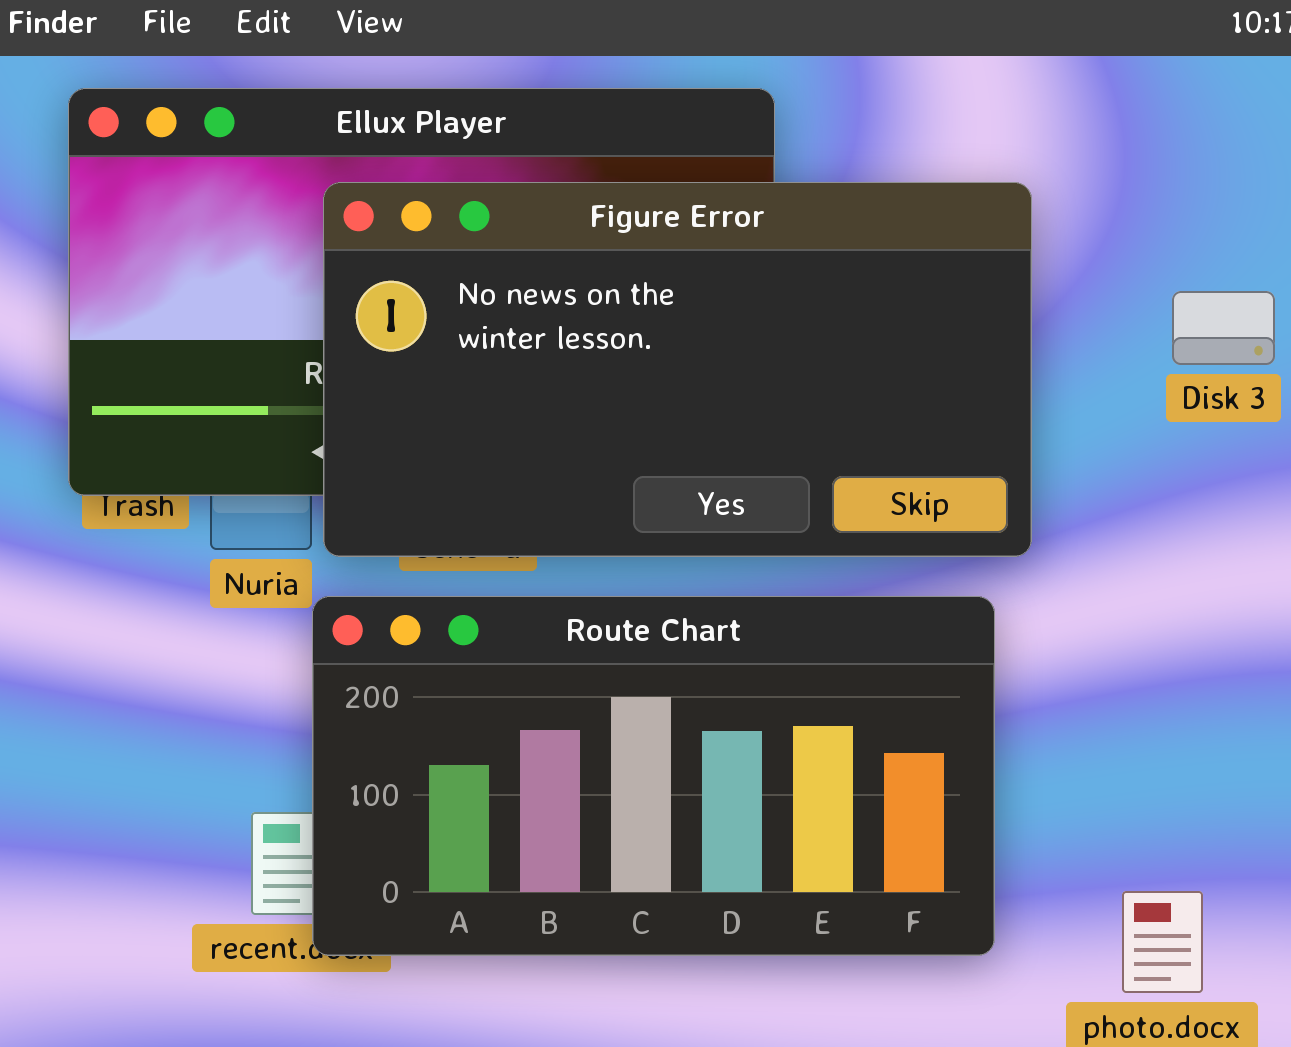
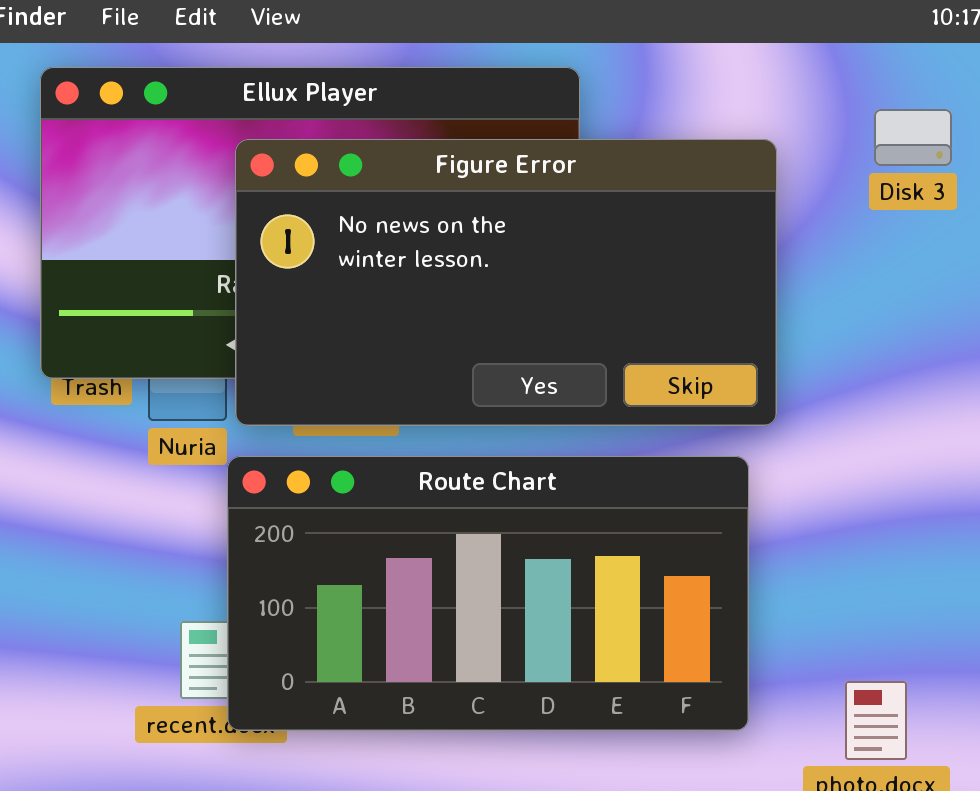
Disk 3: [1172,291,1275,365] -> [874,109,952,166], moved

